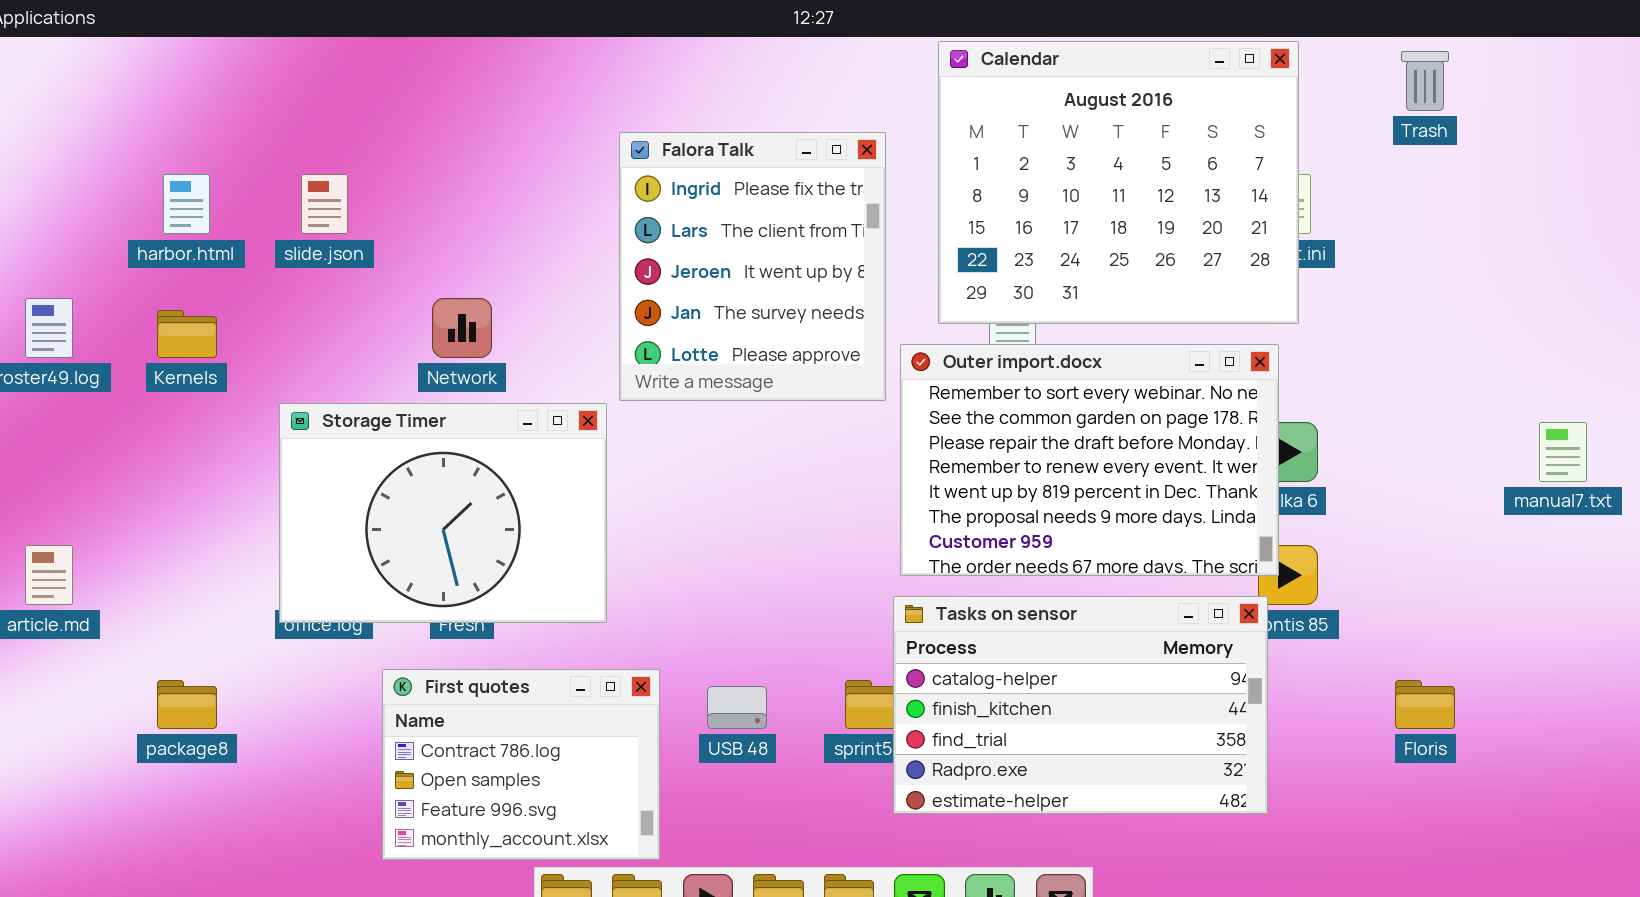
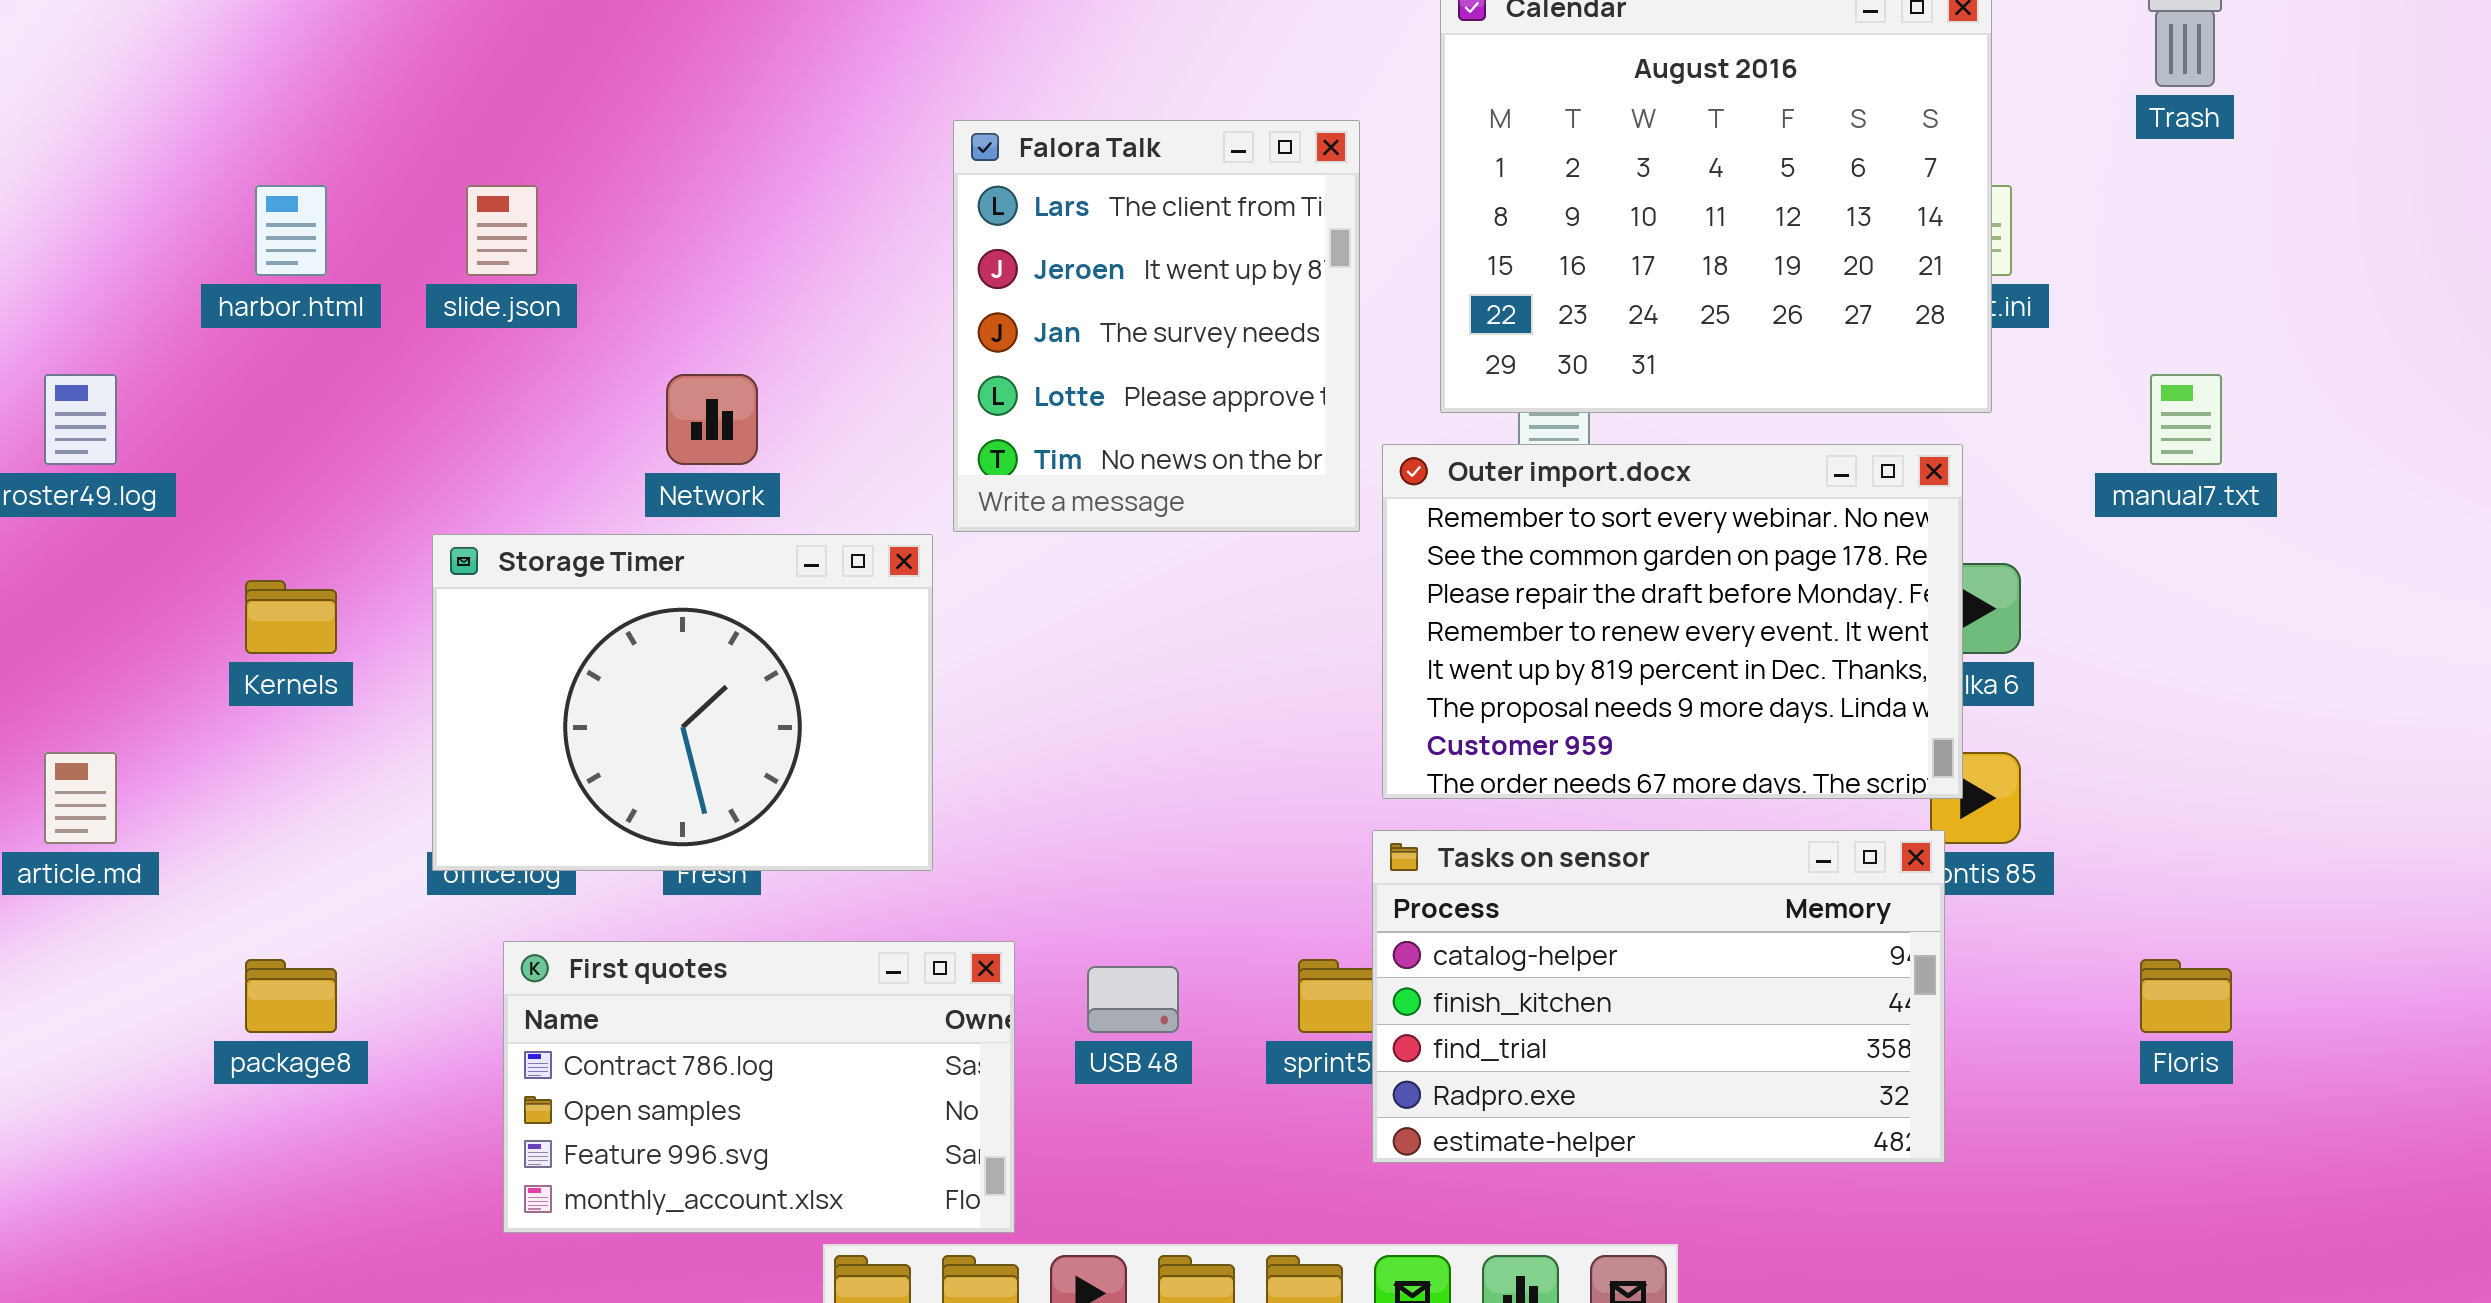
Falora Talk: [619,132,886,401] -> [953,120,1360,532], scrolled down 1 row
Kernels: [157,310,217,358] -> [245,580,337,654], moved
manual7.txt: [1539,422,1587,482] -> [2150,374,2222,465], moved
First quotes: [382,669,660,860] -> [503,941,1015,1233], resized

